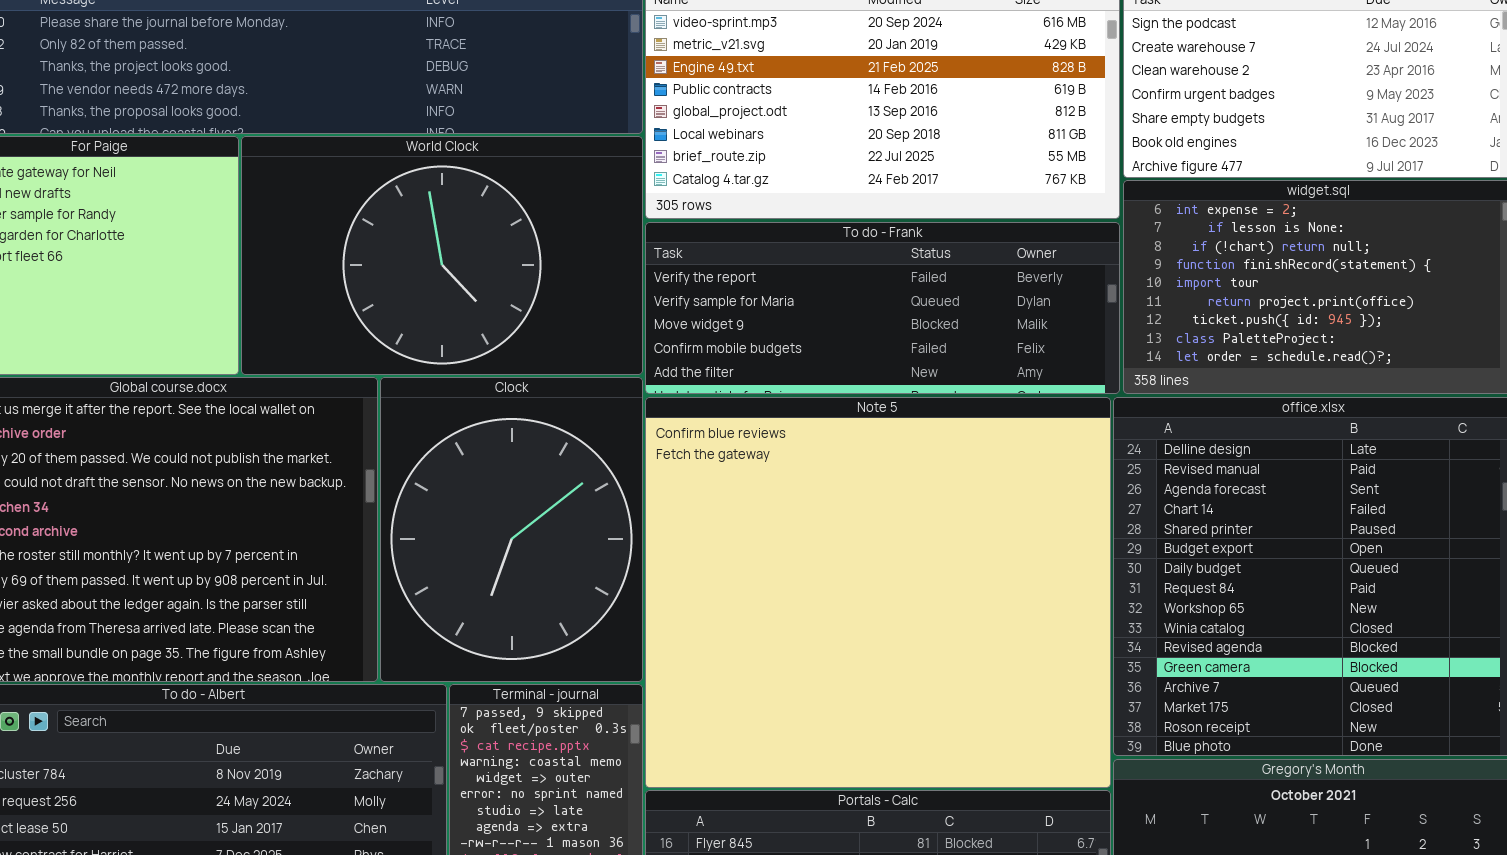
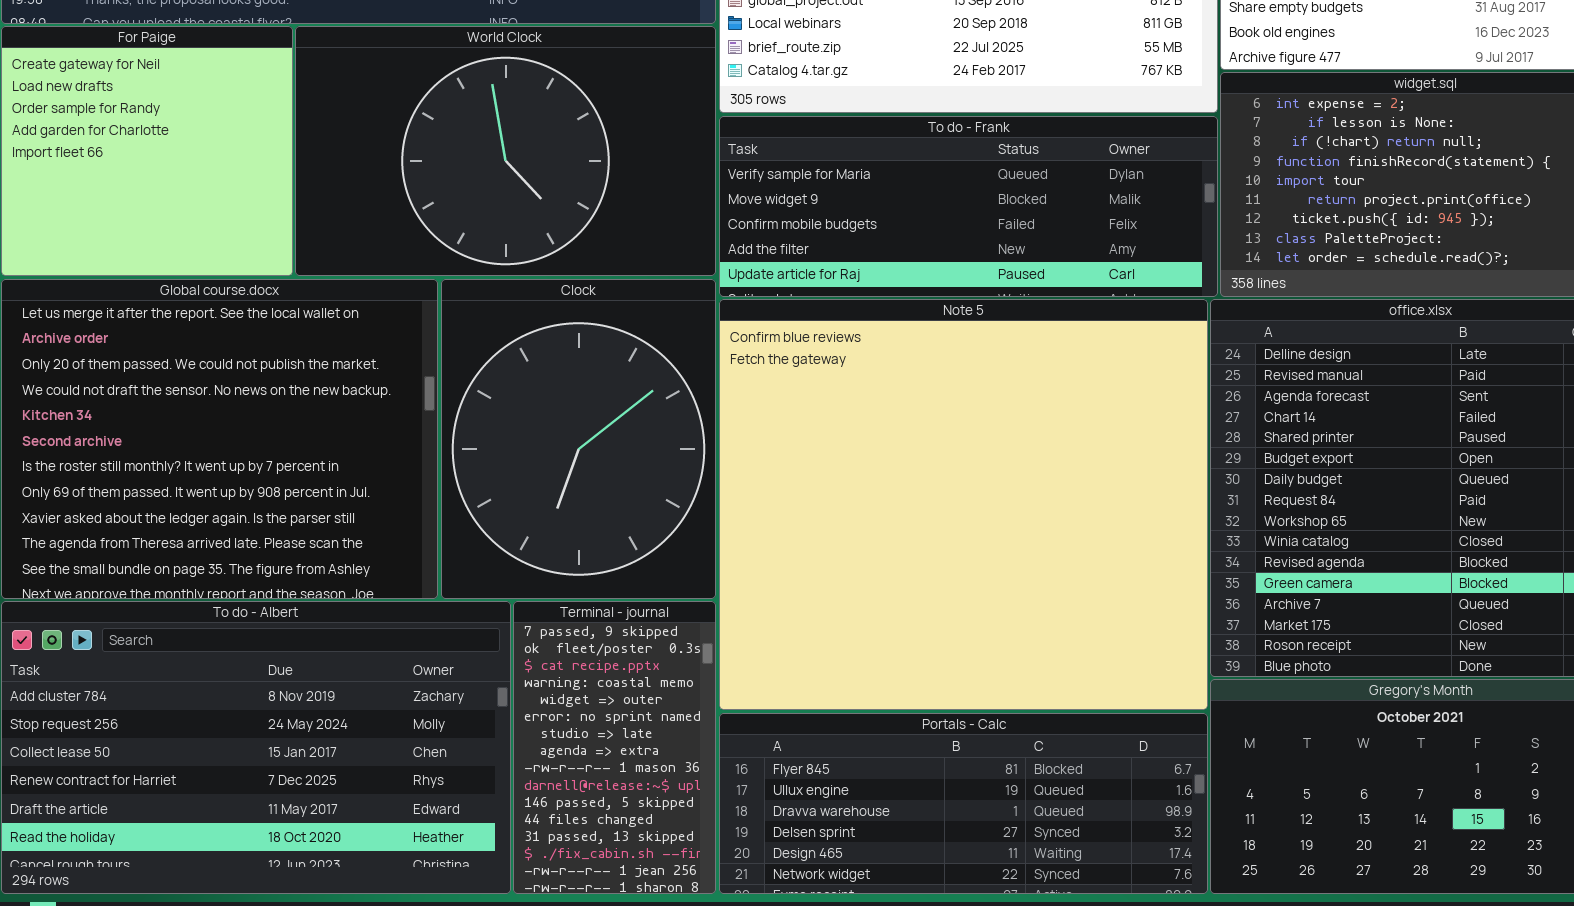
To do - Frank: [645,222,1120,394] -> [719,116,1218,297], scrolled down 1 row

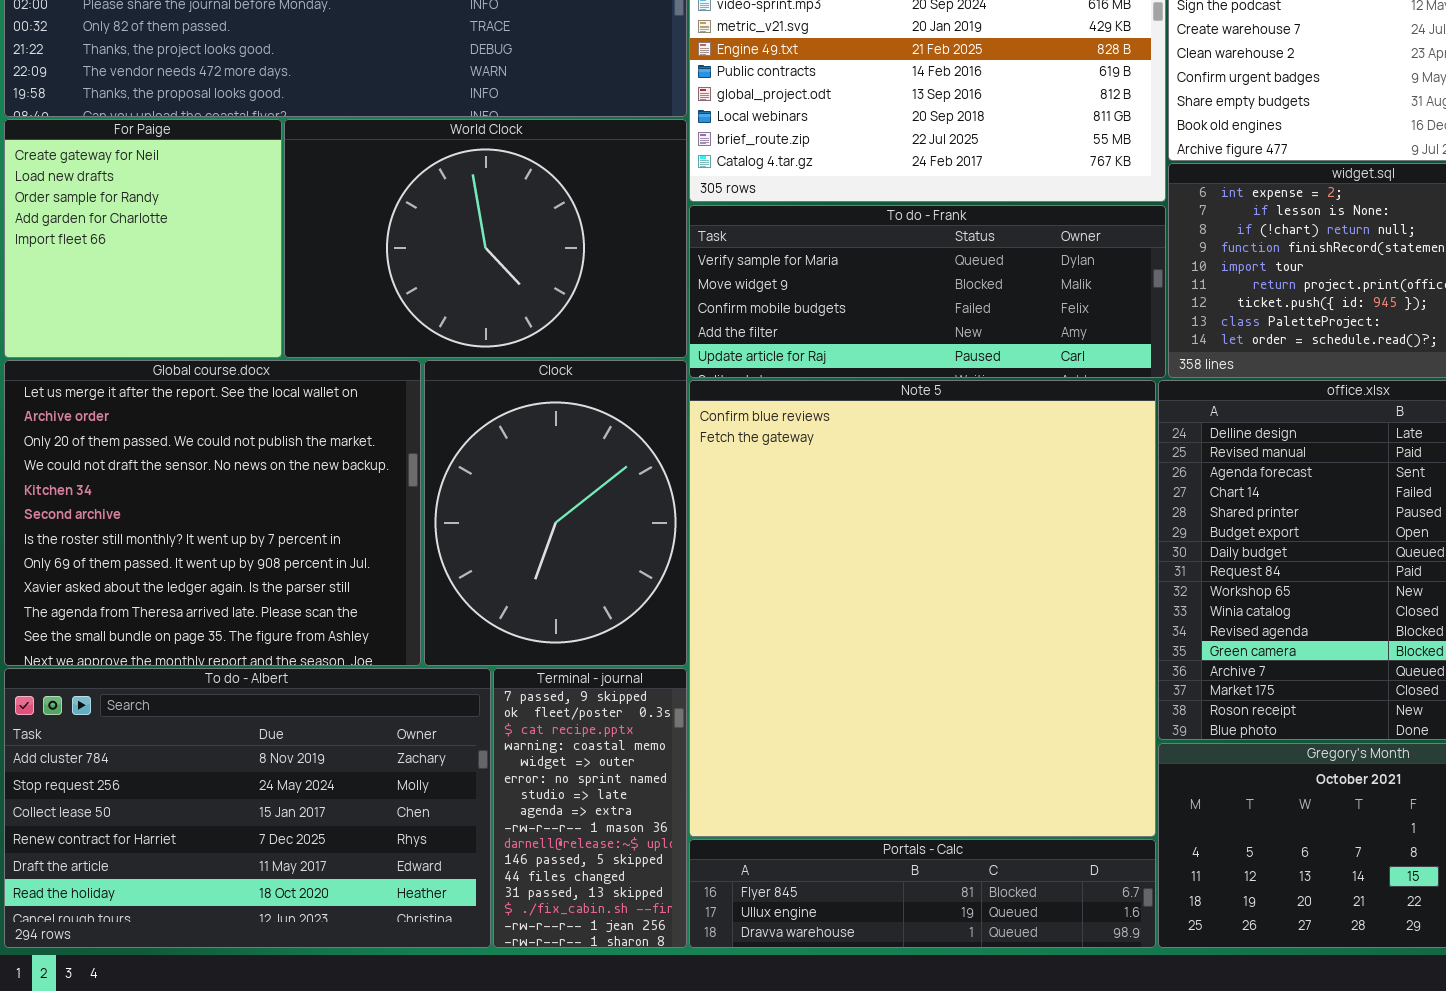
Note 5: [719,299,1208,710] -> [689,380,1156,837], resized
Portals - Calc: [719,713,1208,894] -> [689,839,1156,948], resized

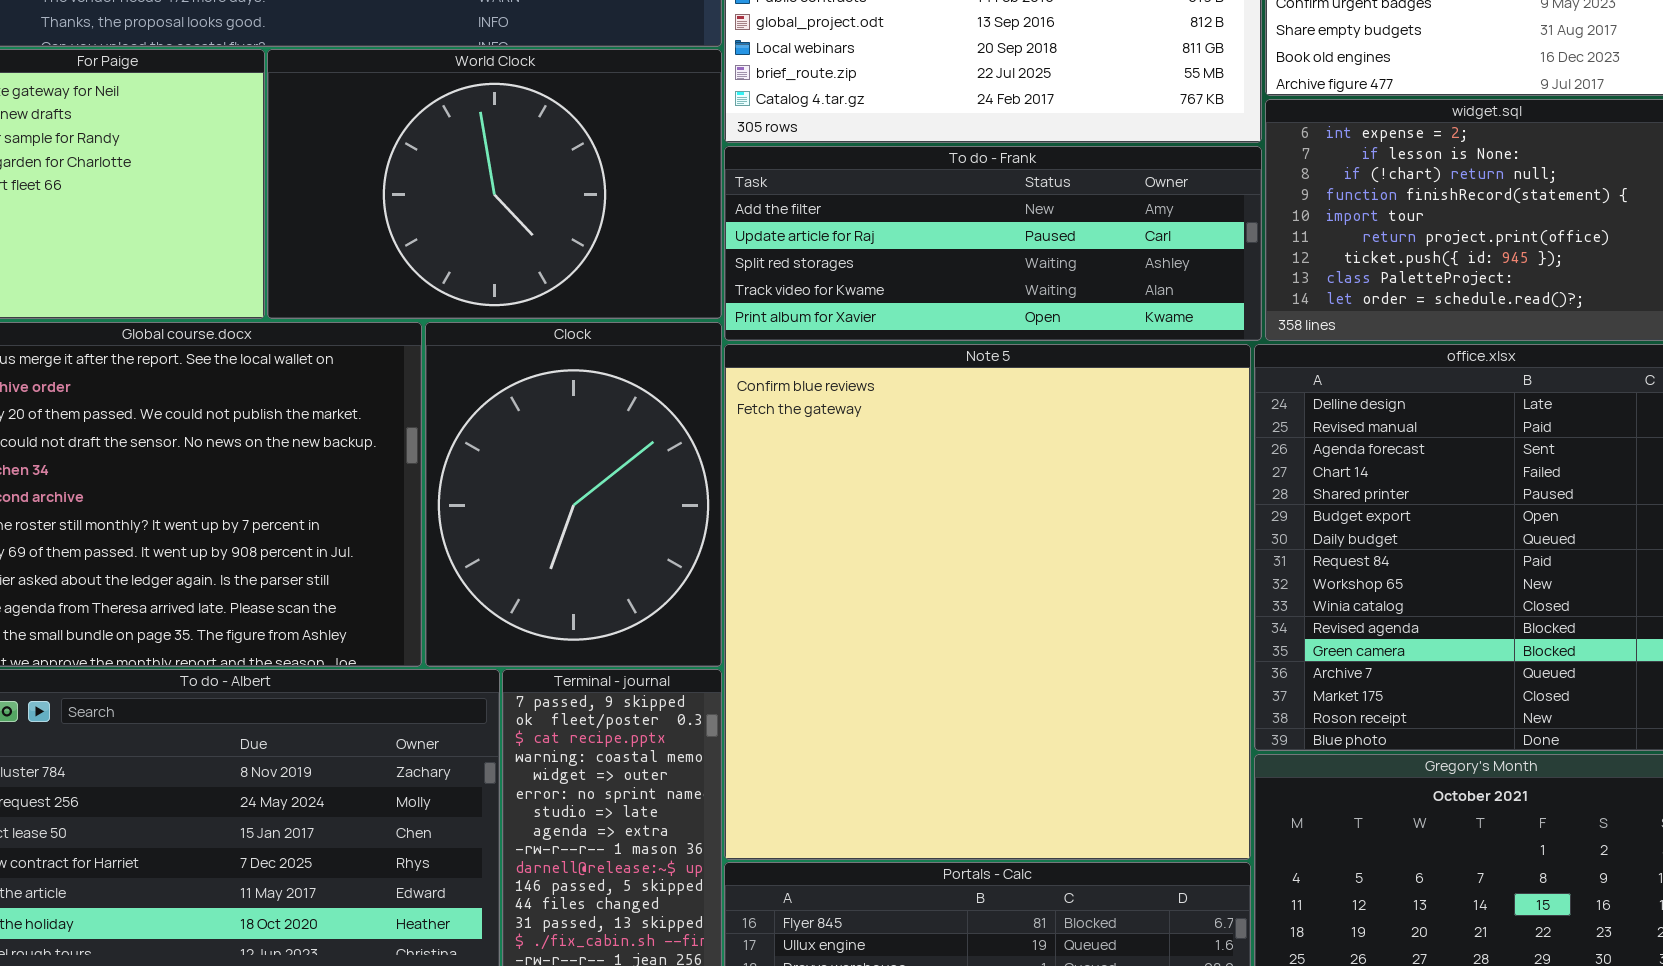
To do - Frank: [689,205,1166,378] -> [724,146,1262,341], scrolled down 3 rows

